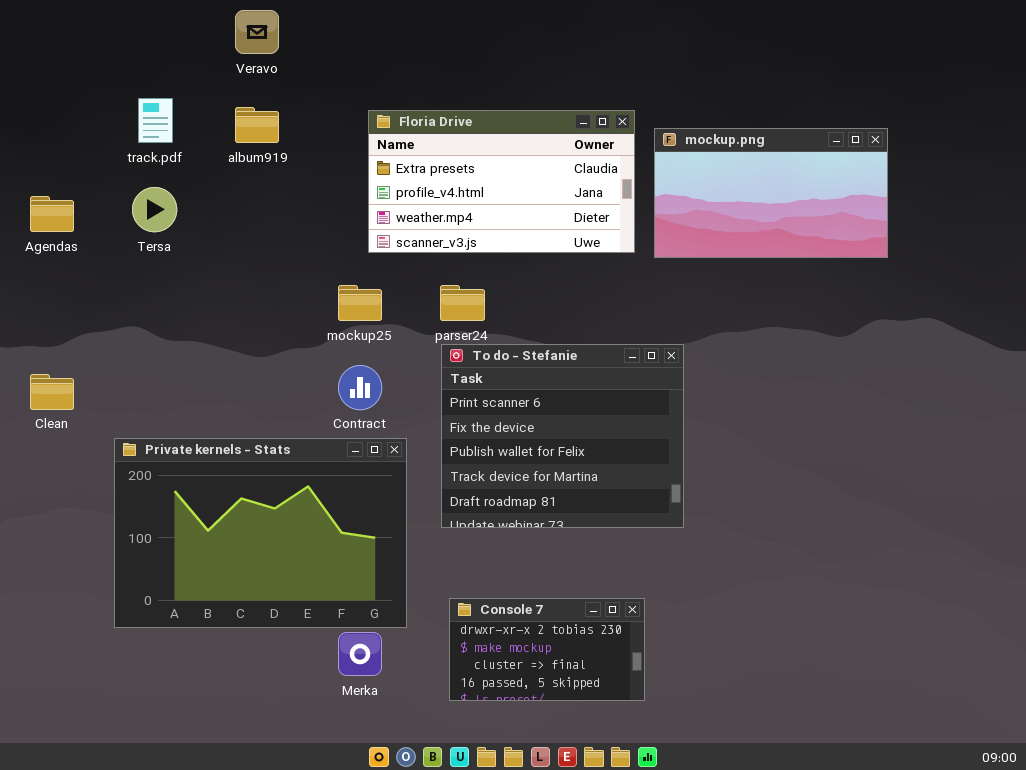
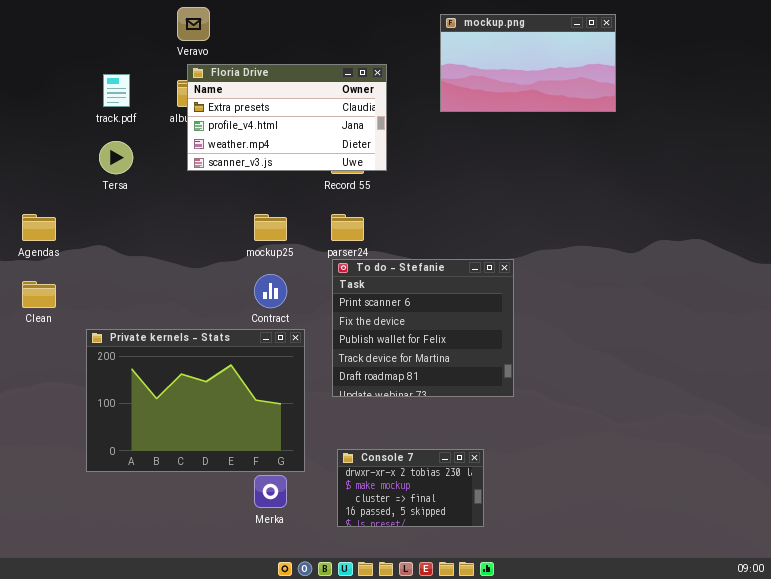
Floria Drive: [368,110,635,253] -> [187,64,387,171], moved
mockup.png: [654,128,888,258] -> [440,14,616,112], moved
Agendas: [30,196,74,232] -> [22,214,56,241], moved

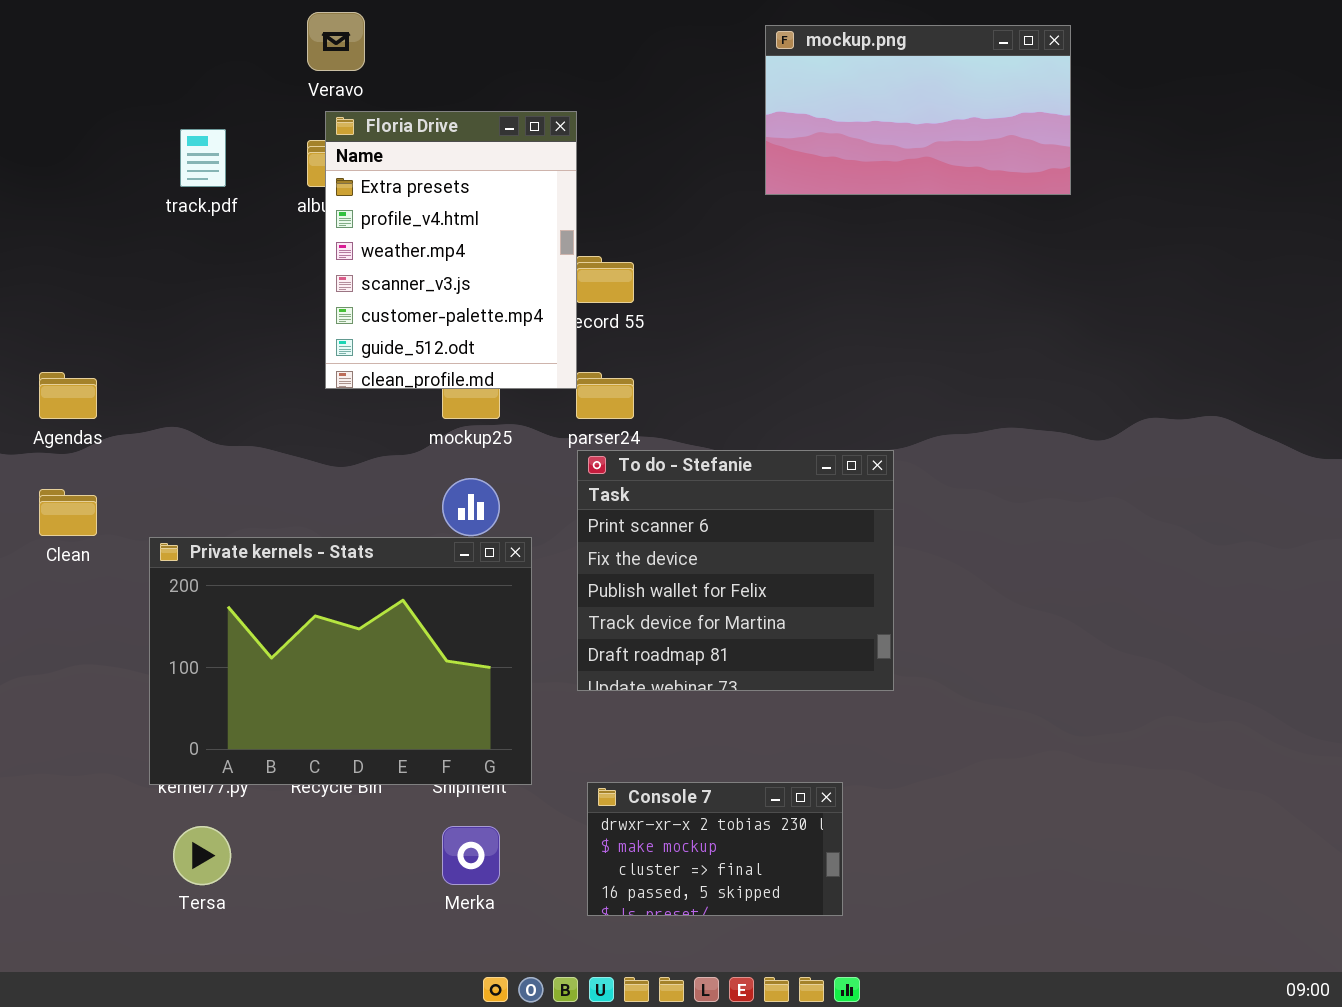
Floria Drive: [187,64,387,171] -> [325,111,577,389], resized
Tersa: [99,141,133,174] -> [173,826,231,885], moved
Private kernels - Stats: [86,329,305,472] -> [149,537,532,785], moved

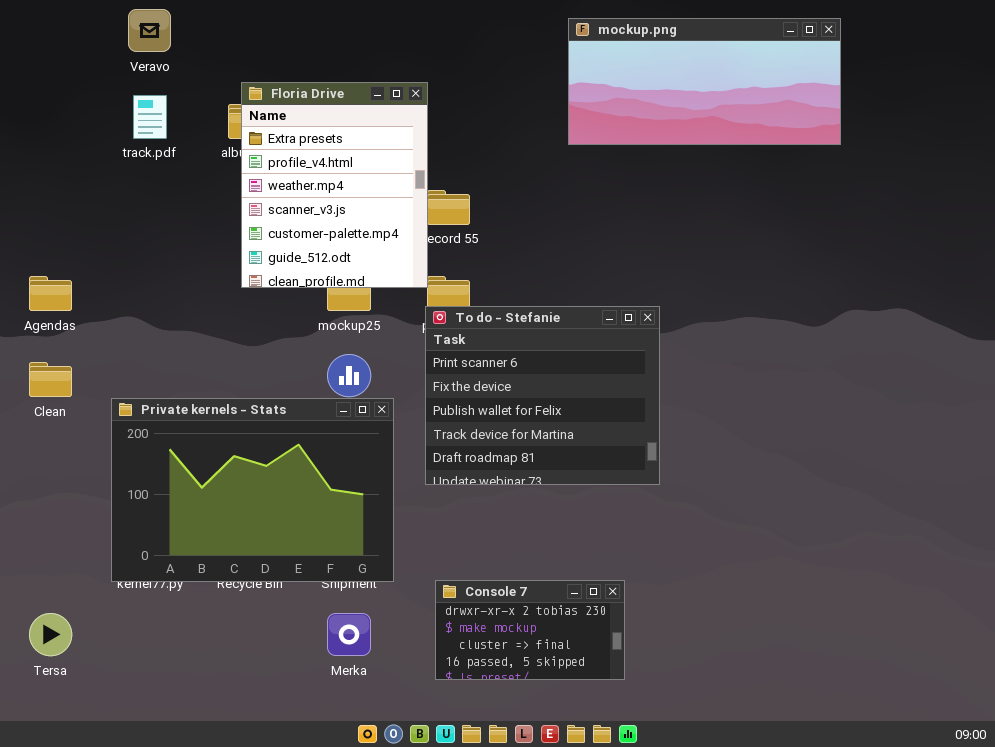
Veravo: [307,12,365,71] -> [128,9,171,52], moved
mockup.png: [765,25,1071,195] -> [568,18,841,145], resized
To do - Stefanie: [577,450,894,691] -> [425,306,660,485], moved
Tersa: [173,826,231,885] -> [29,613,72,656], moved

